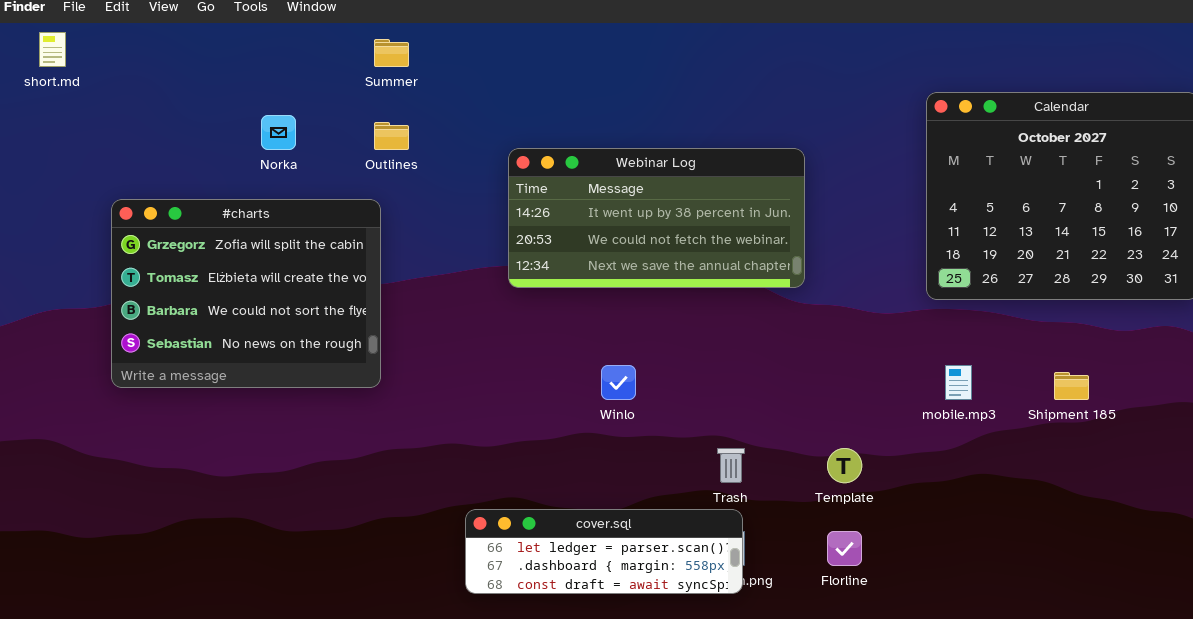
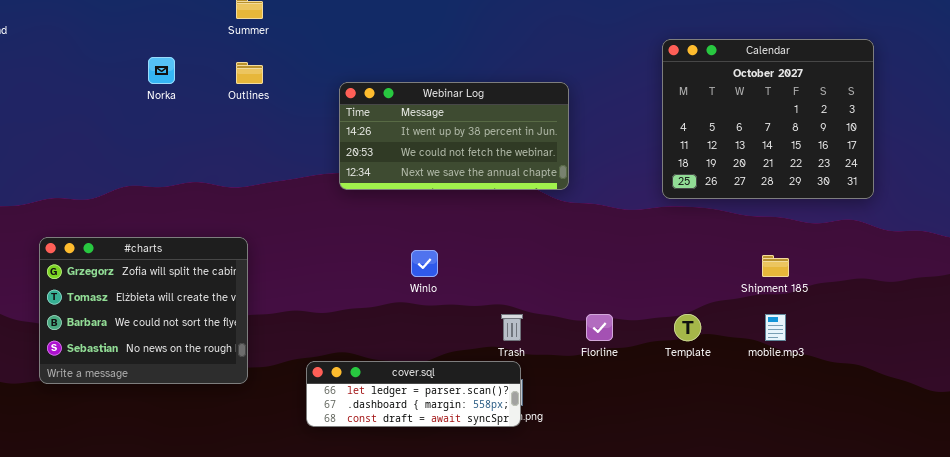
#charts: [111,199,381,388] -> [39,237,248,384], moved
mobile.mp3: [945,365,972,400] -> [765,314,786,341], moved
Template: [827,448,862,483] -> [674,314,701,341], moved
Florline: [827,531,862,566] -> [586,314,613,341], moved

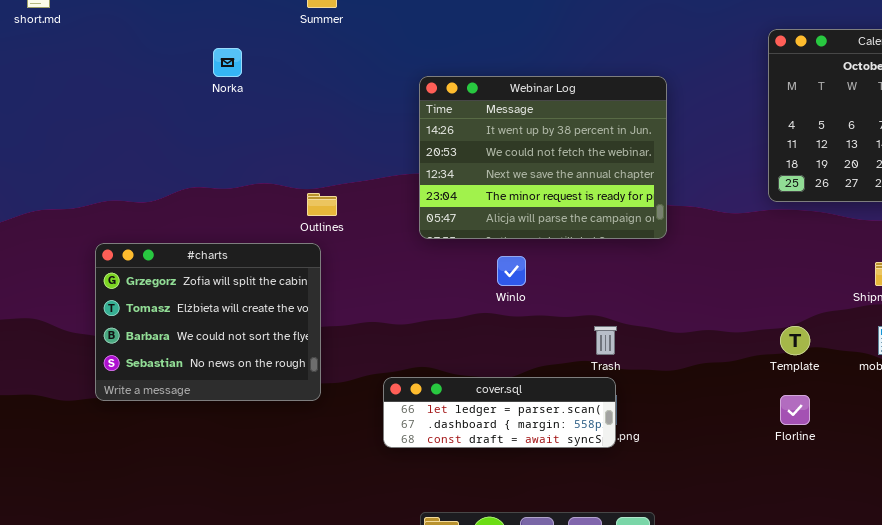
Outlines: [236,62,263,84] -> [307,193,337,216], moved
Webinar Log: [339,82,569,190] -> [419,76,667,239], resized
Florline: [586,314,613,341] -> [780,395,810,425], moved

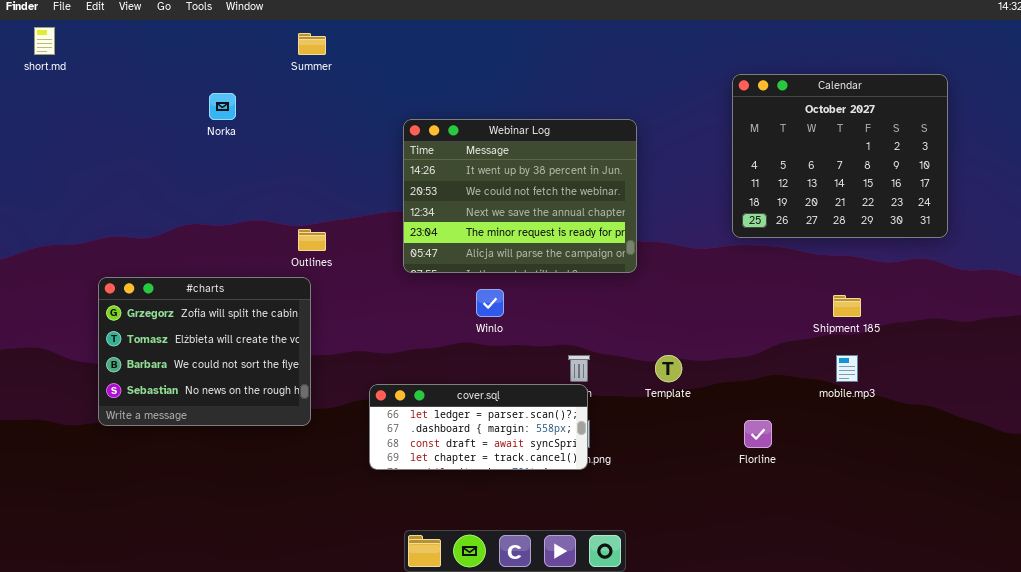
Template: [780,326,810,355] -> [655,355,682,382], moved
cover.sql: [383,377,616,448] -> [369,384,588,470], resized

